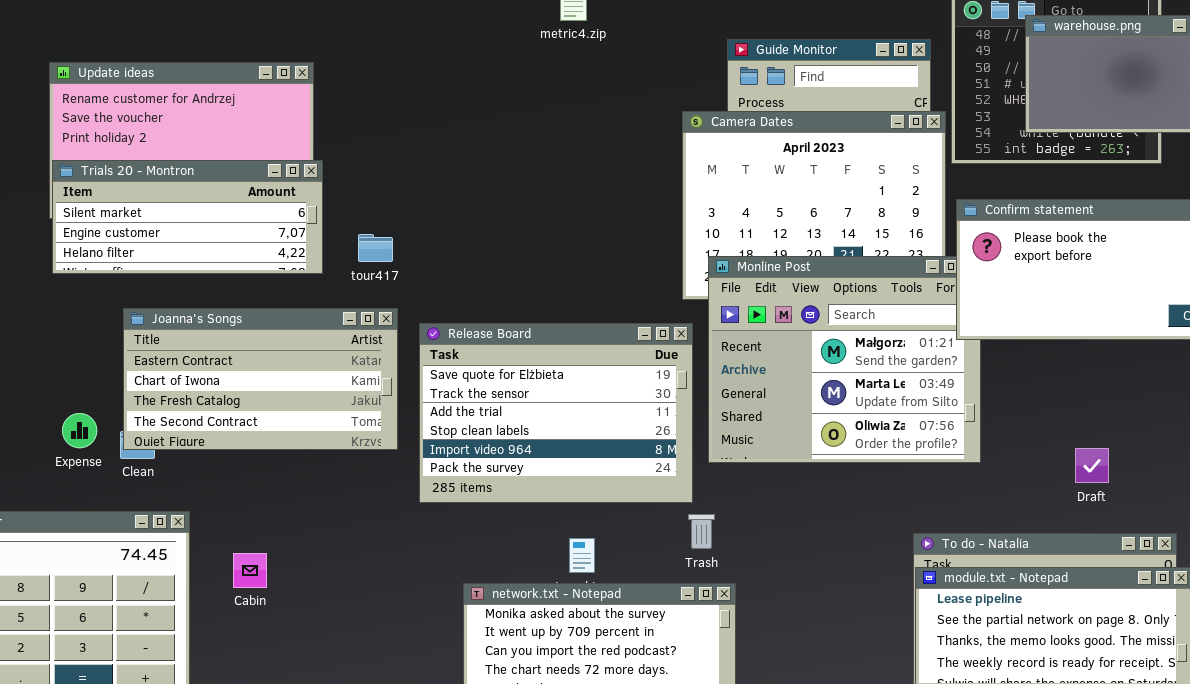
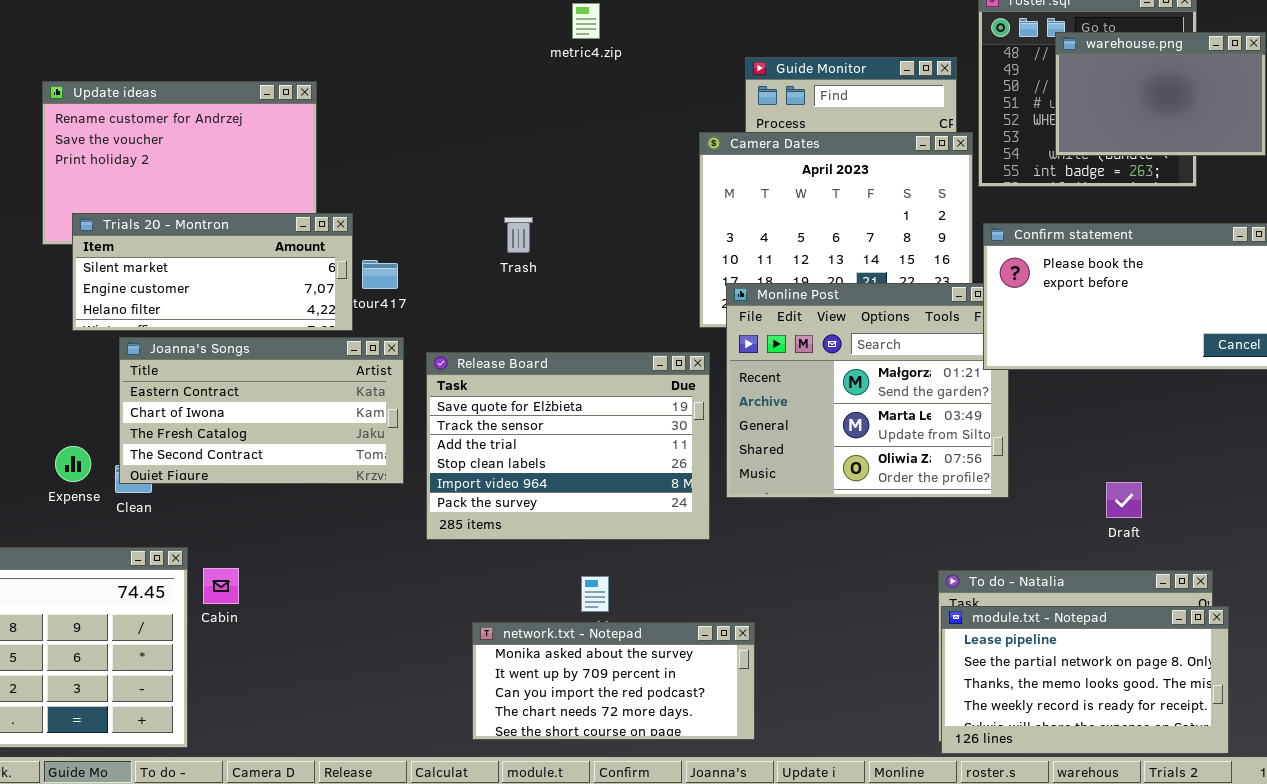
Trials 20 - Montron: [52,160,323,274] -> [72,213,353,331], moved
Trash: [688,514,715,549] -> [504,217,533,253], moved
Cabin: [233,553,267,588] -> [203,568,239,604], moved

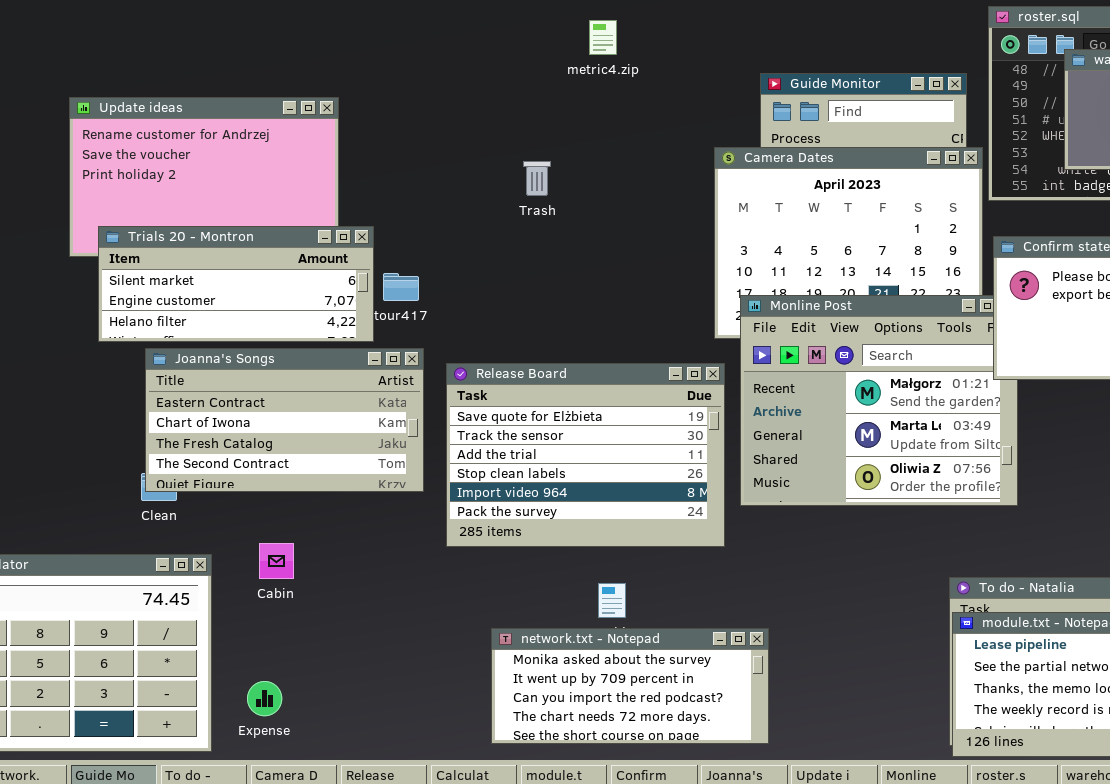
Trash: [504,217,533,253] -> [523,161,551,196], moved
Expense: [55,446,91,482] -> [247,681,282,716], moved
Cabin: [203,568,239,604] -> [259,543,294,579], moved

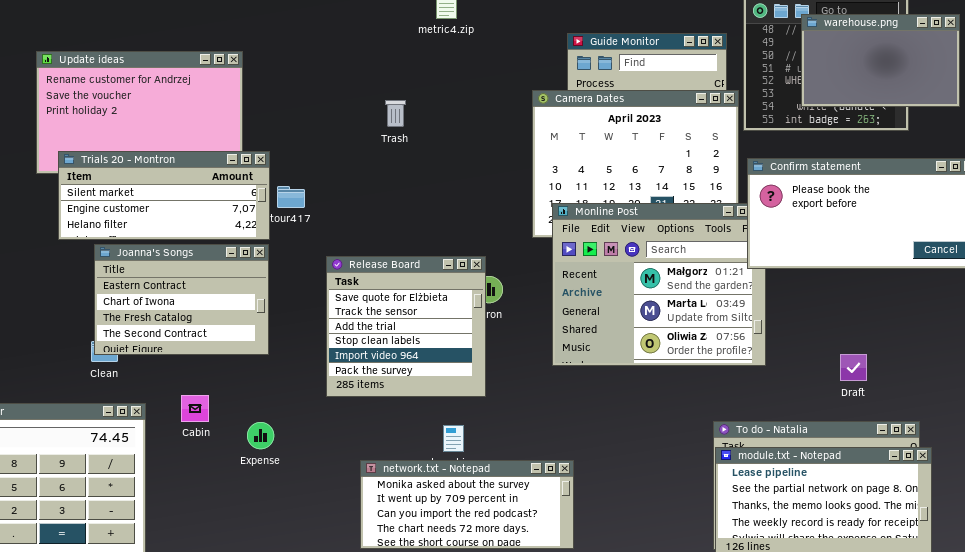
Joanna's Songs: [145,348,424,492] -> [94,244,269,355], resized
Release Board: [446,363,725,547] -> [326,256,486,397], resized
Expense: [247,681,282,716] -> [247,422,274,449], moved

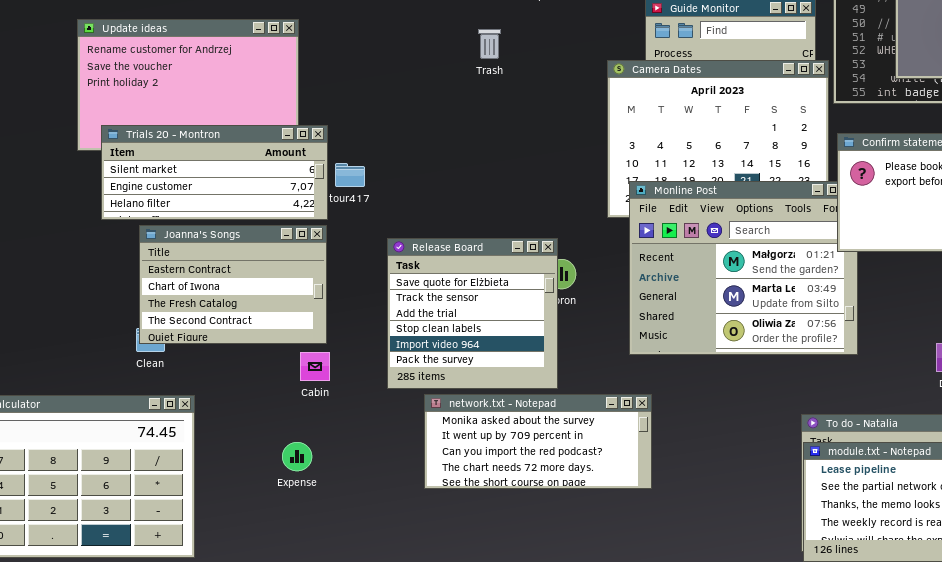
Trash: [385,100,406,127] -> [478,29,501,59], moved
Cabin: [181,395,209,422] -> [300,352,330,381], moved
Expense: [247,422,274,449] -> [282,442,312,471], moved
network.txt - Notepad: [360,460,574,549] -> [424,394,652,489], moved

